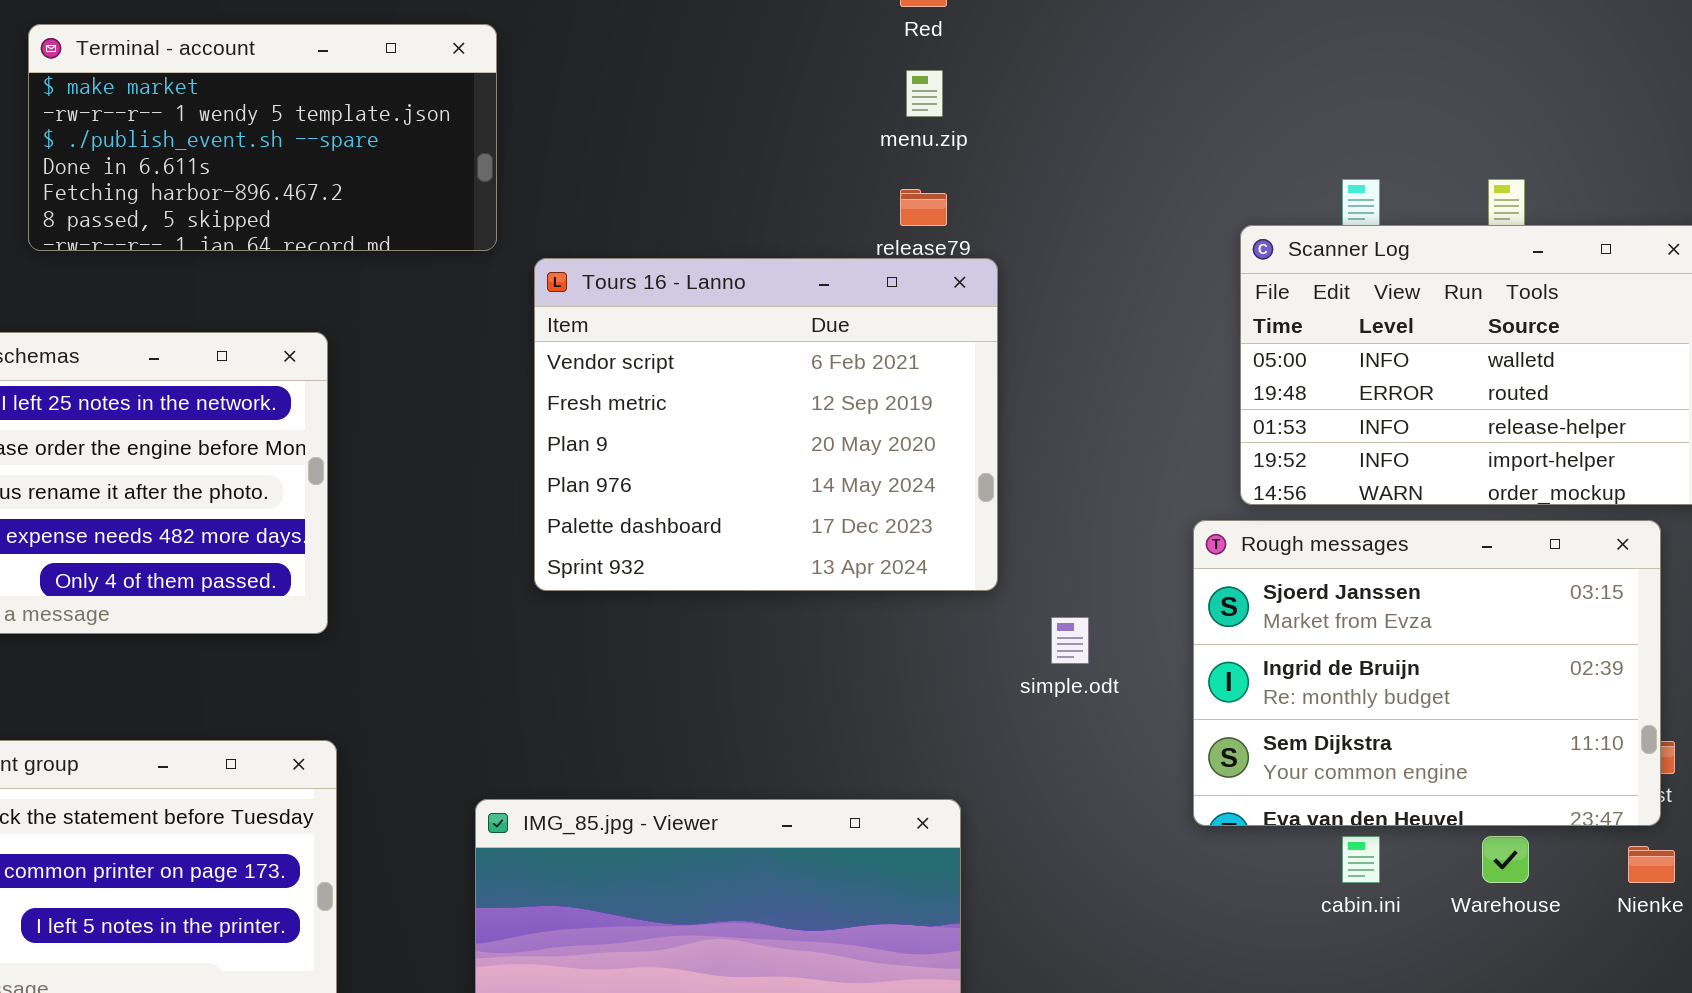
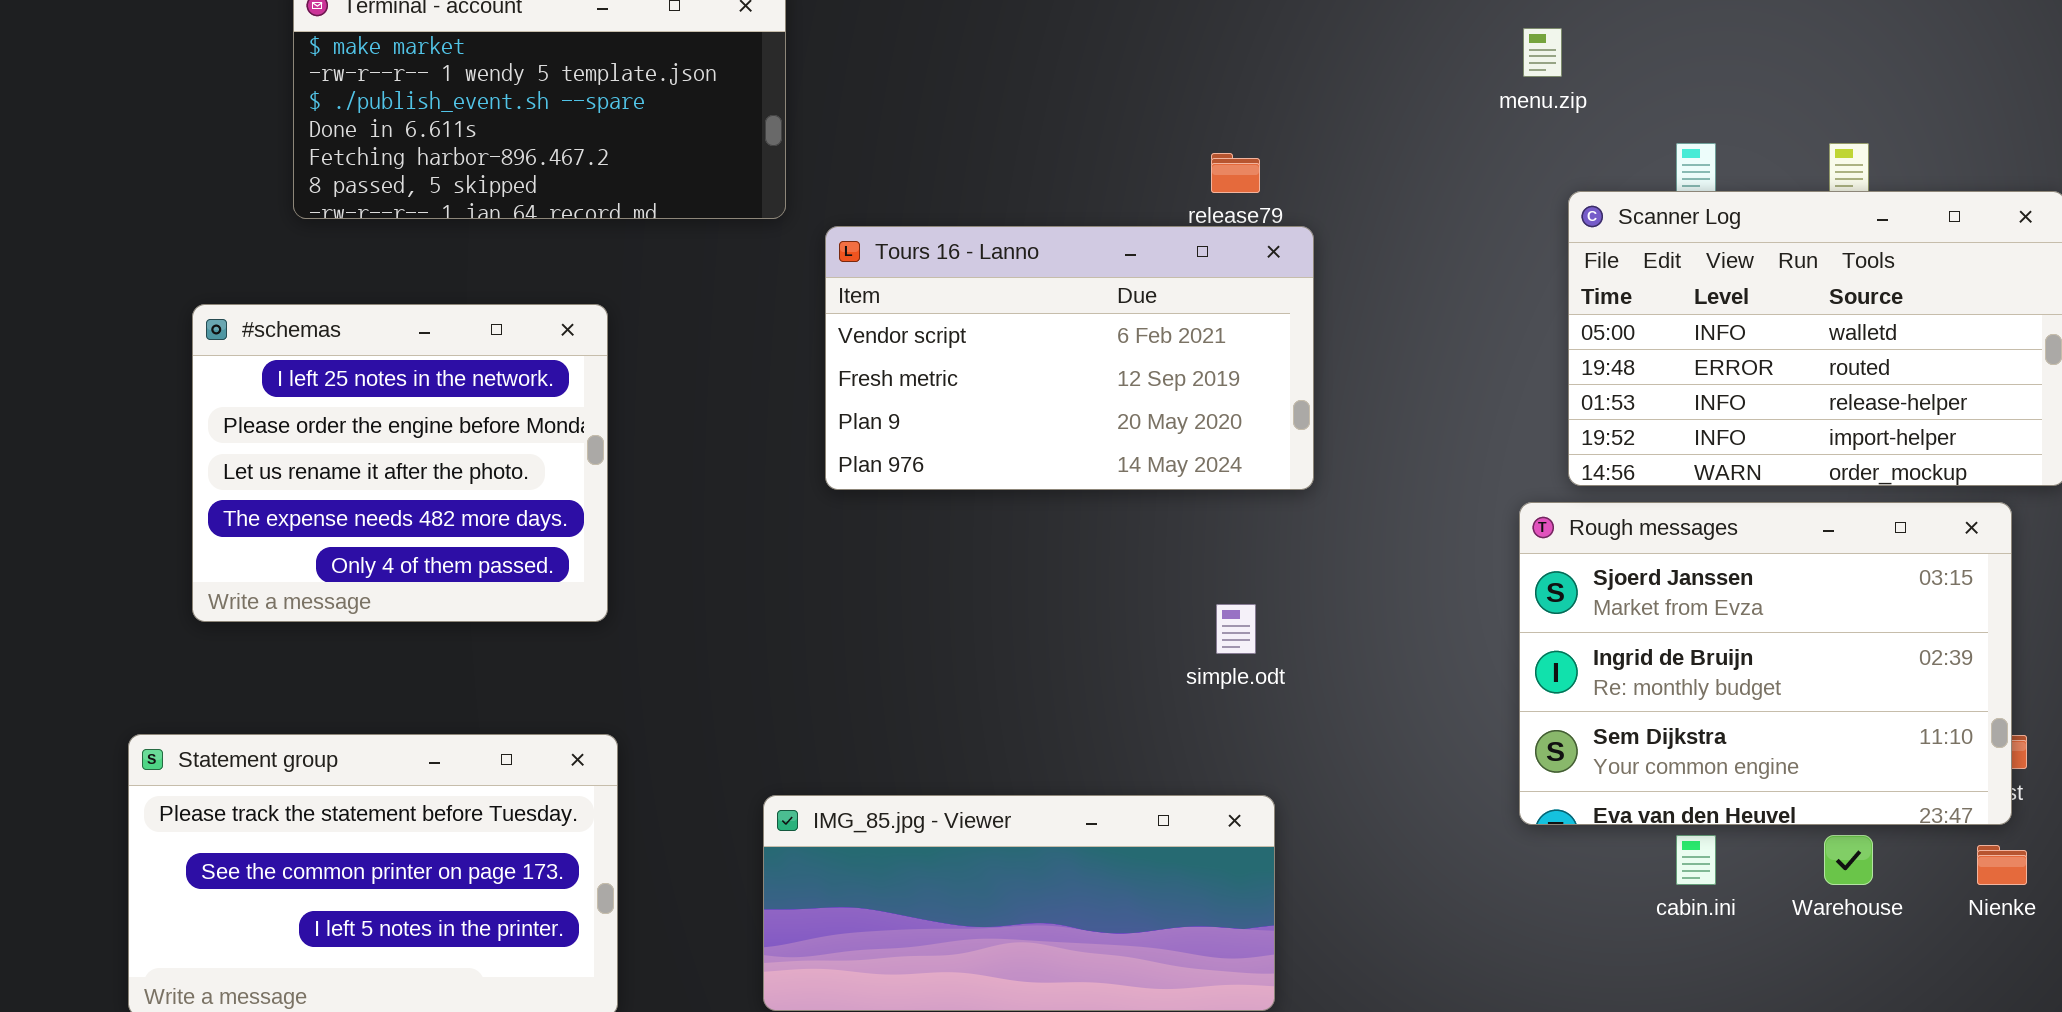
menu.zip: [906,70,943,117] -> [1523,28,1562,77], moved
Tours 16 - Lanno: [534,258,998,591] -> [825,226,1314,490], resized
simple.odt: [1051,617,1089,664] -> [1216,604,1256,654], moved

